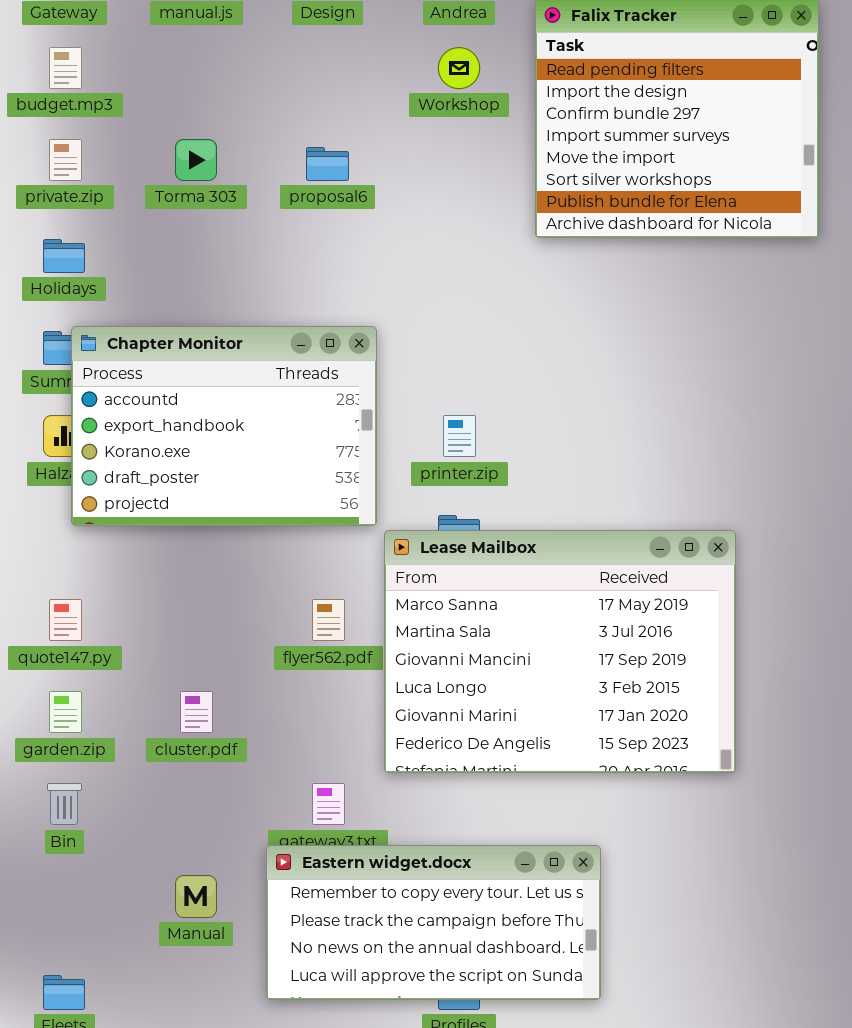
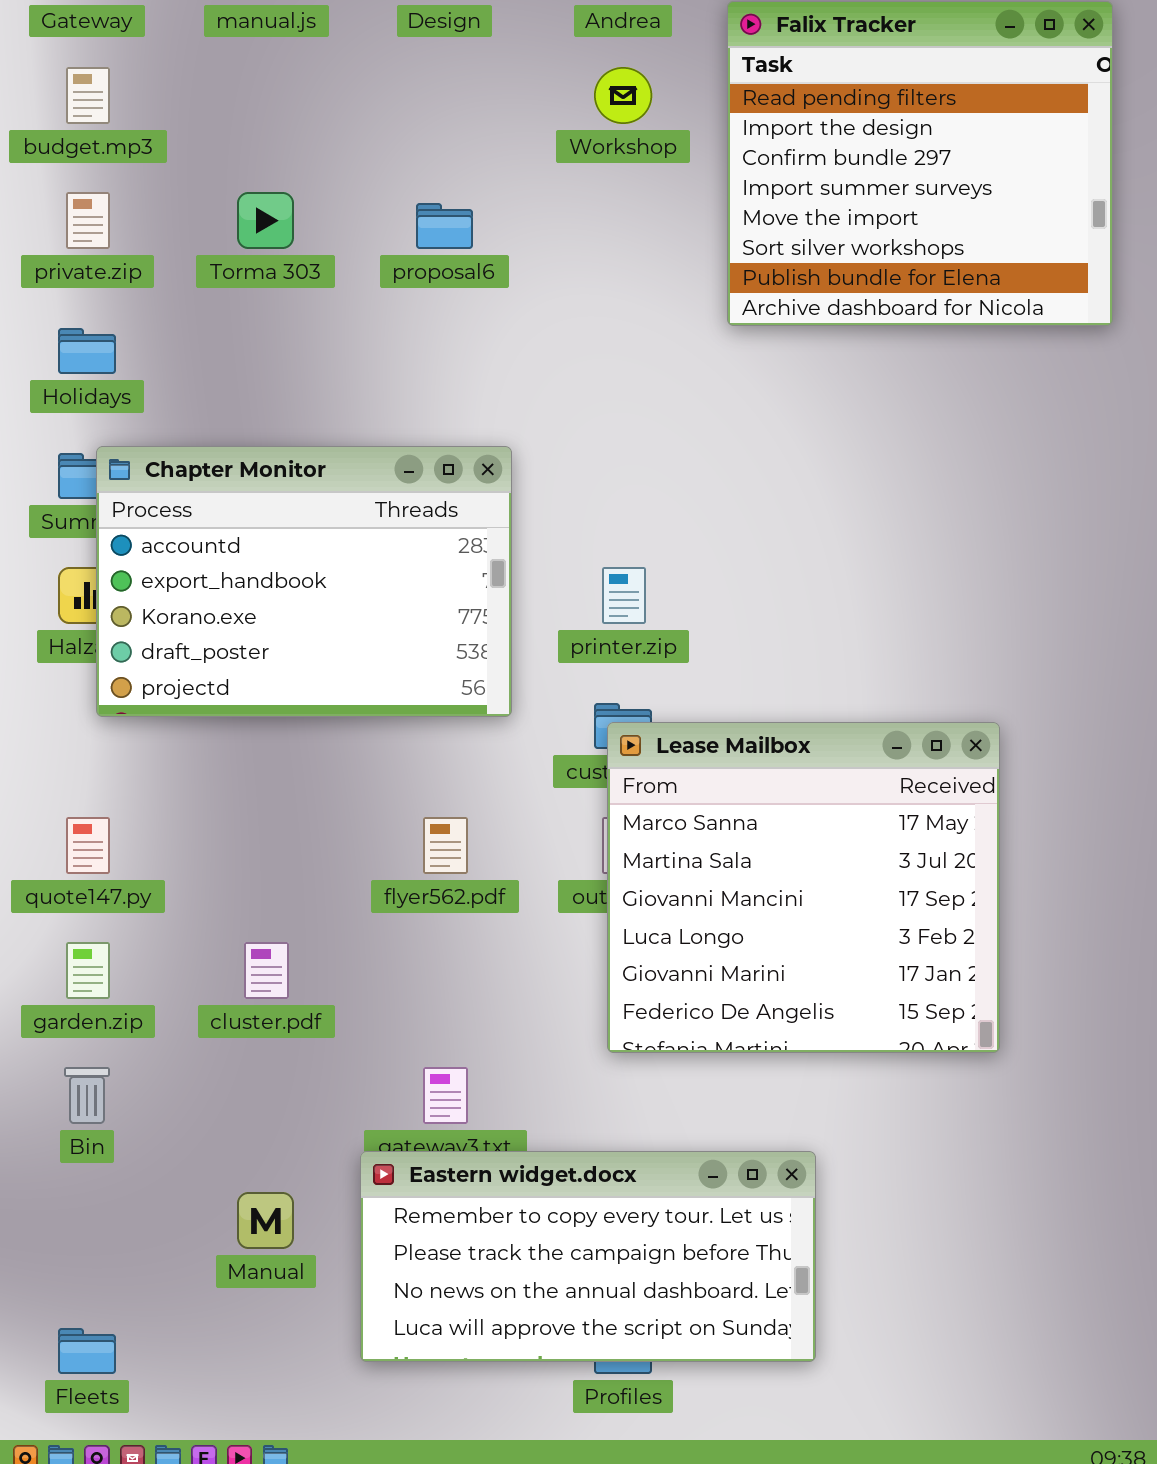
Lease Mailbox: [384,530,736,773] -> [607,722,1000,1053], resized

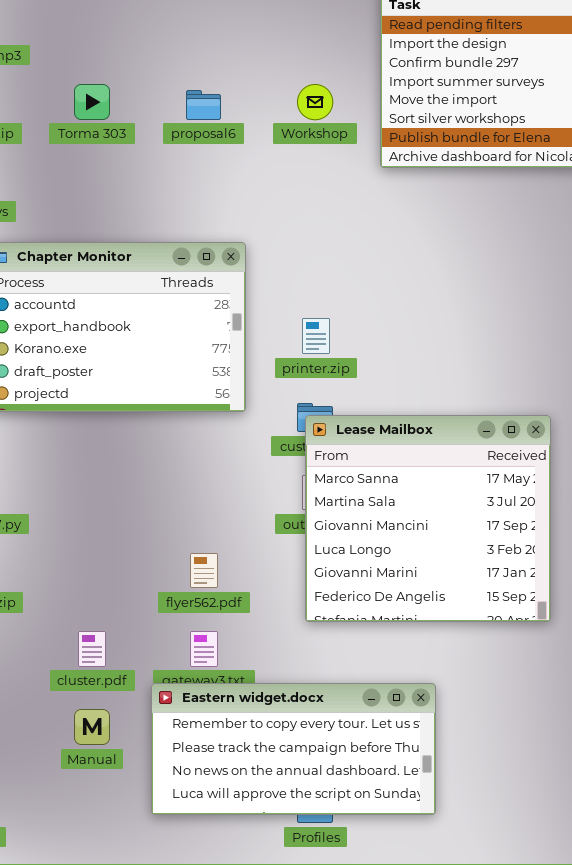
Workshop: [594,67,652,124] -> [297,84,333,120], moved
flyer562.pdf: [423,817,468,874] -> [190,553,218,588], moved
cluster.pdf: [244,942,289,999] -> [78,631,106,667], moved

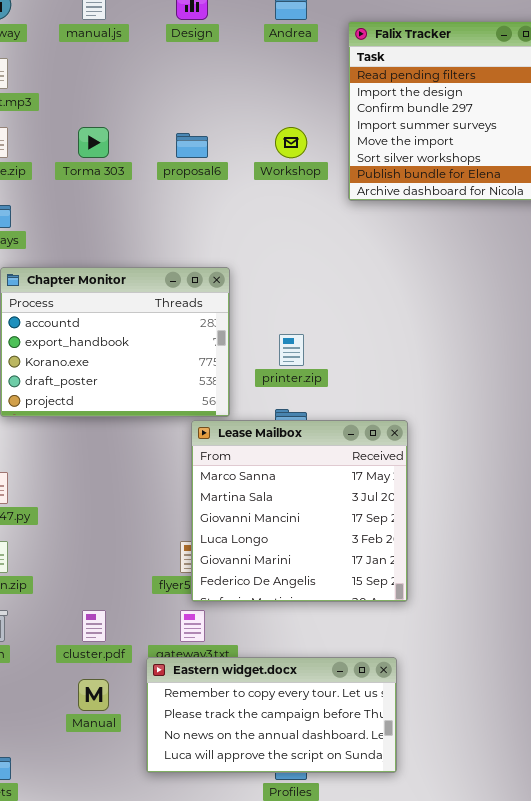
Lease Mailbox: [305,415,551,622] -> [191,420,408,602], moved

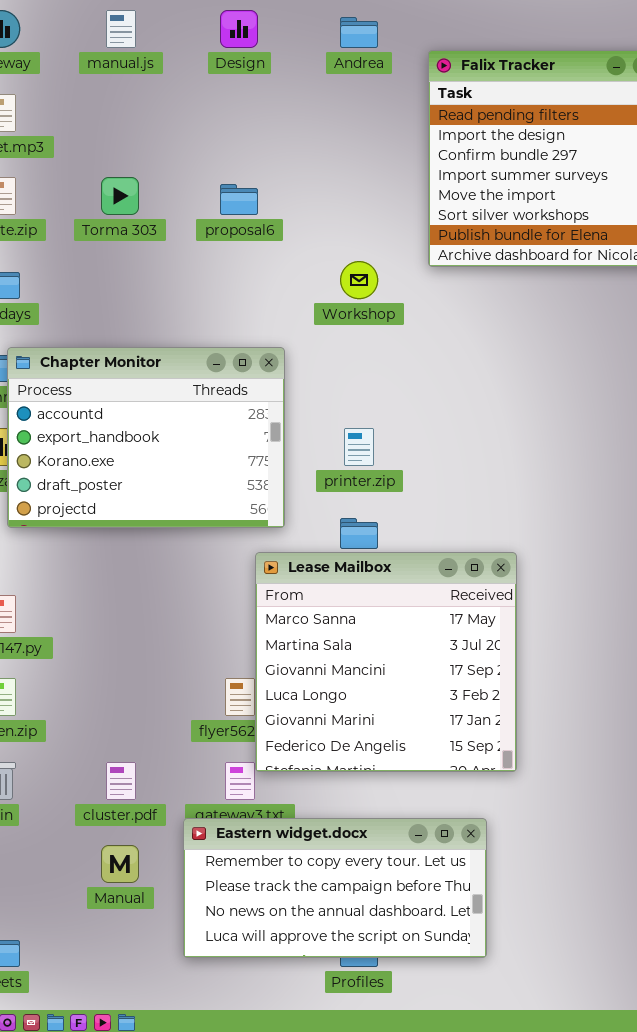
Workshop: [275,127,307,158] -> [340,261,378,299], moved
Lease Mailbox: [191,420,408,602] -> [255,552,517,772], moved

